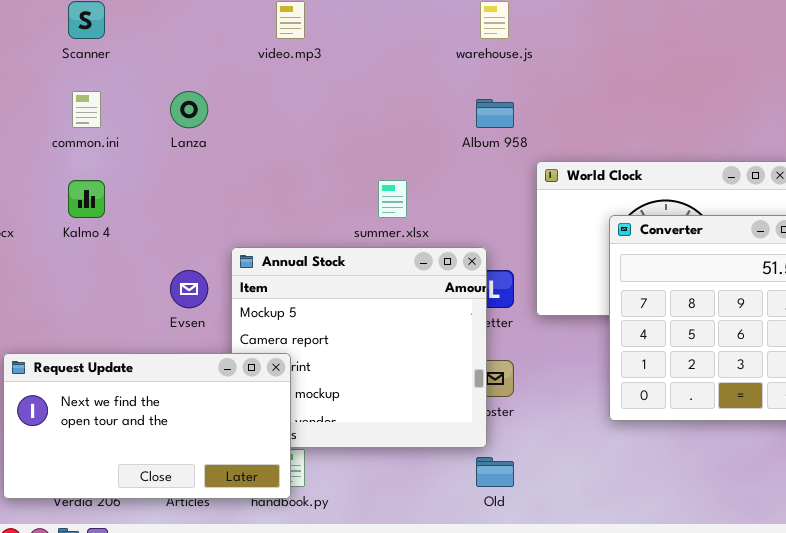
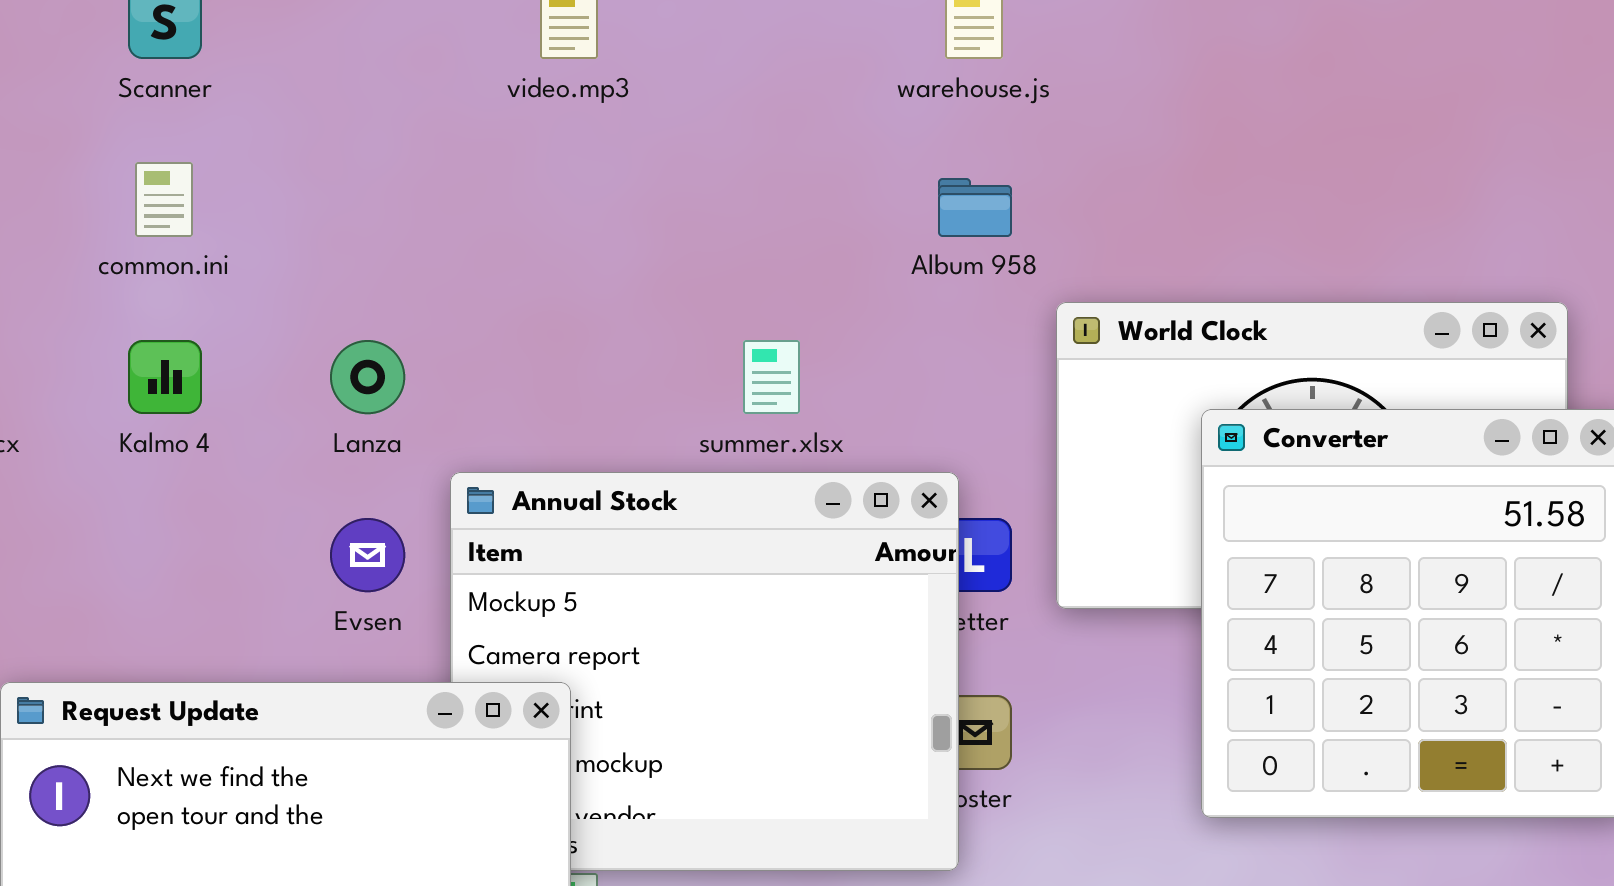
Lanza: [170,91,208,128] -> [330,340,405,414], moved

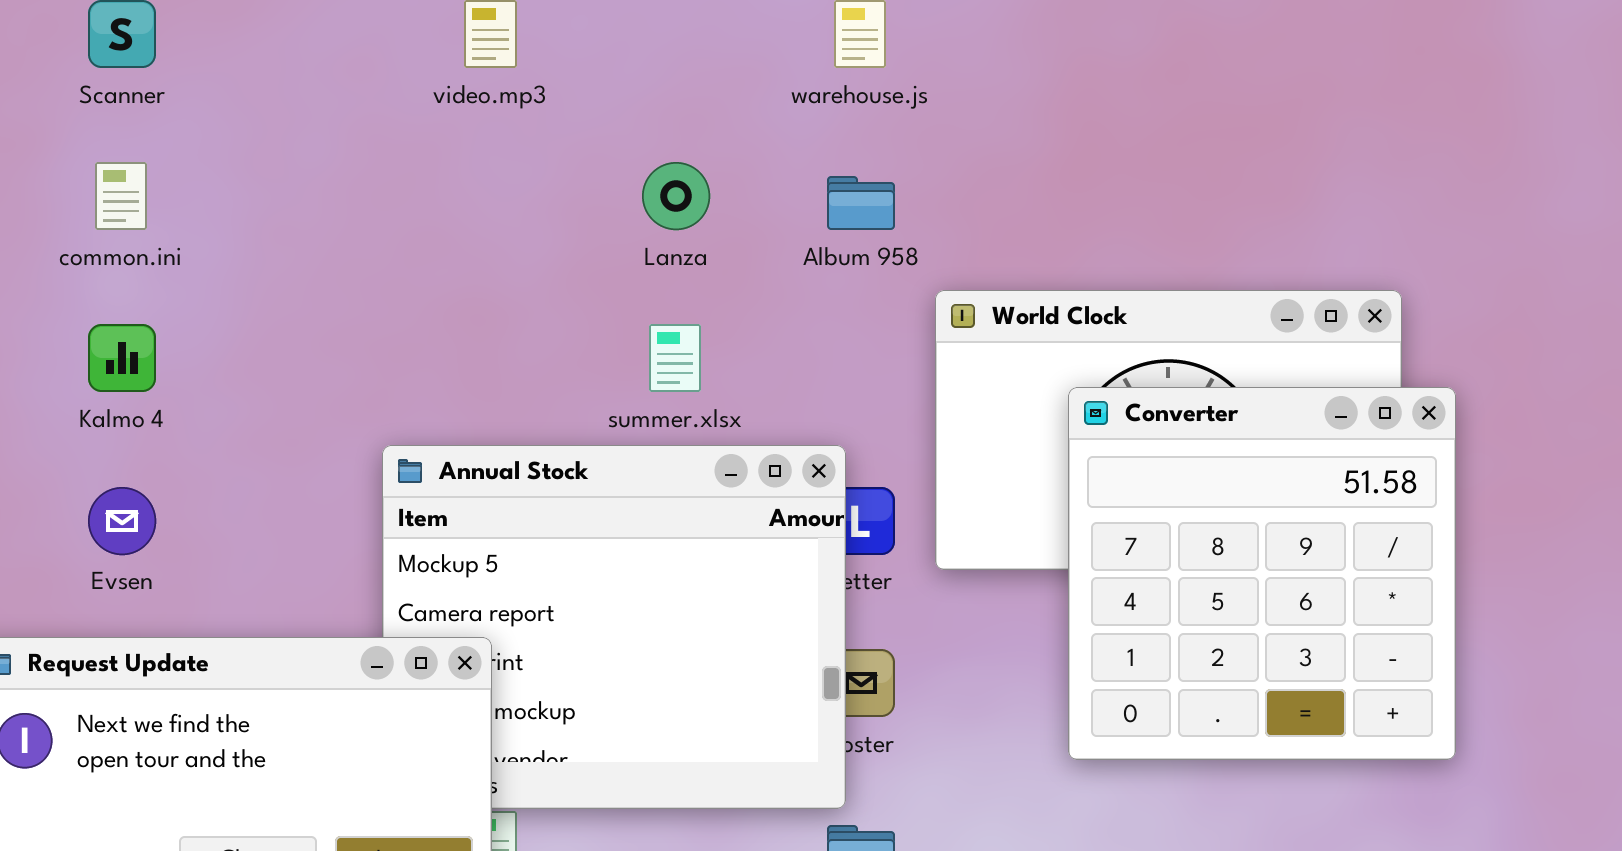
Lanza: [330,340,405,414] -> [642,162,710,230], moved
Evsen: [330,518,405,592] -> [88,487,156,555], moved

